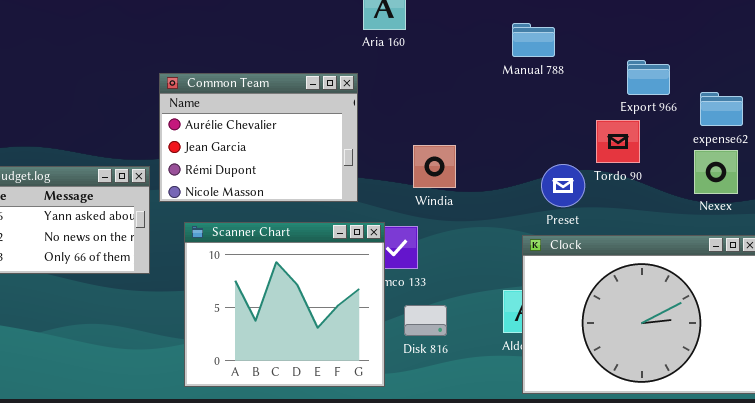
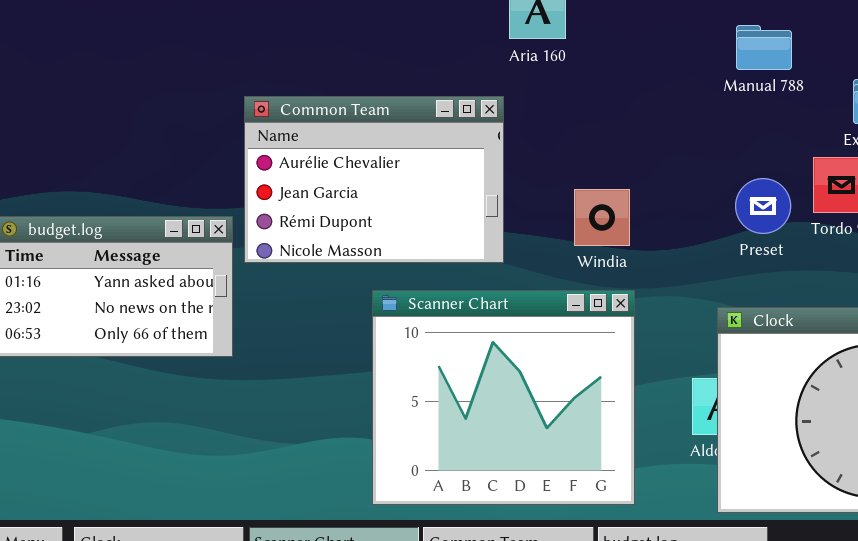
Manual 788: [512,23,555,57] -> [736,25,792,70], moved
Preset: [541,164,585,207] -> [735,178,791,234], moved
Scanner Chart: [184,222,385,387] -> [372,290,635,505], moved

